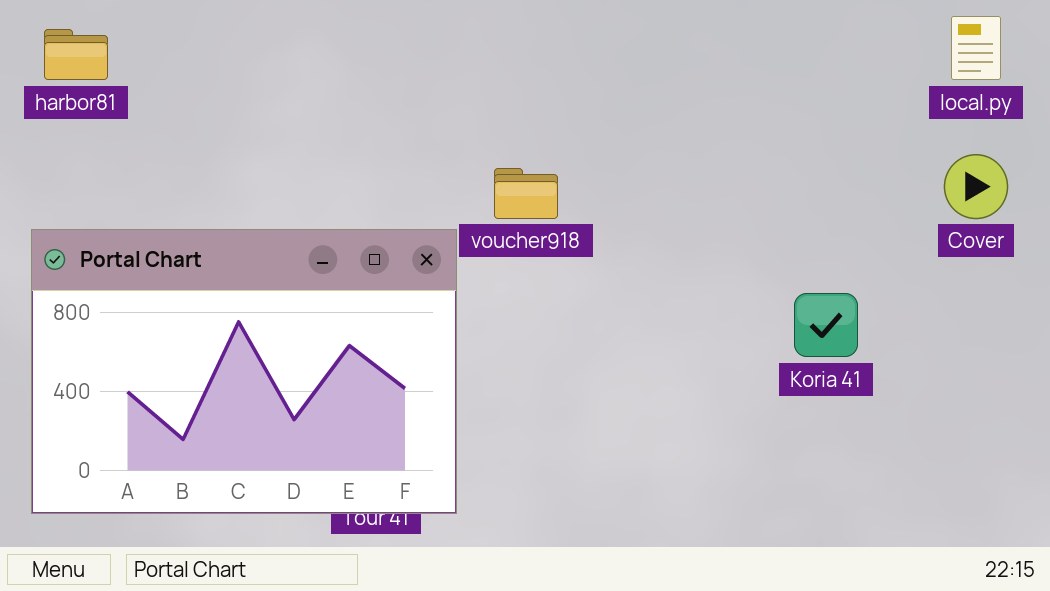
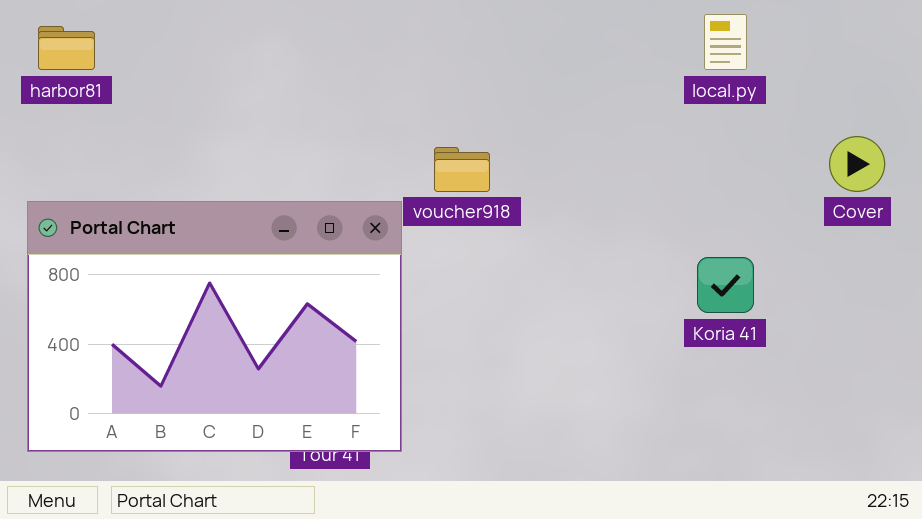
local.py: [951,16,1001,80] -> [704,14,747,70], moved

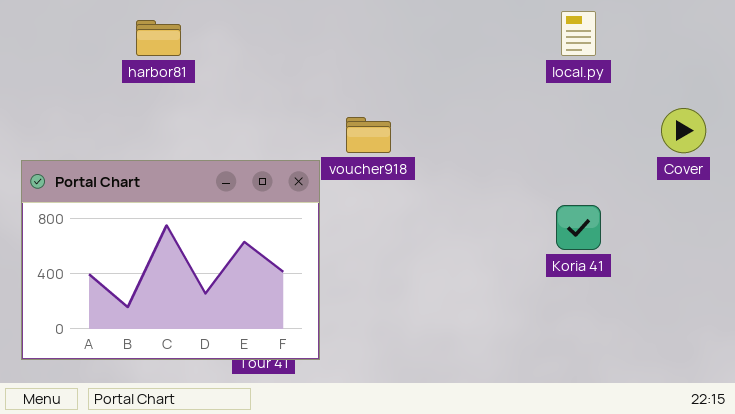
harbor81: [38,26,95,70] -> [136,20,181,56], moved

